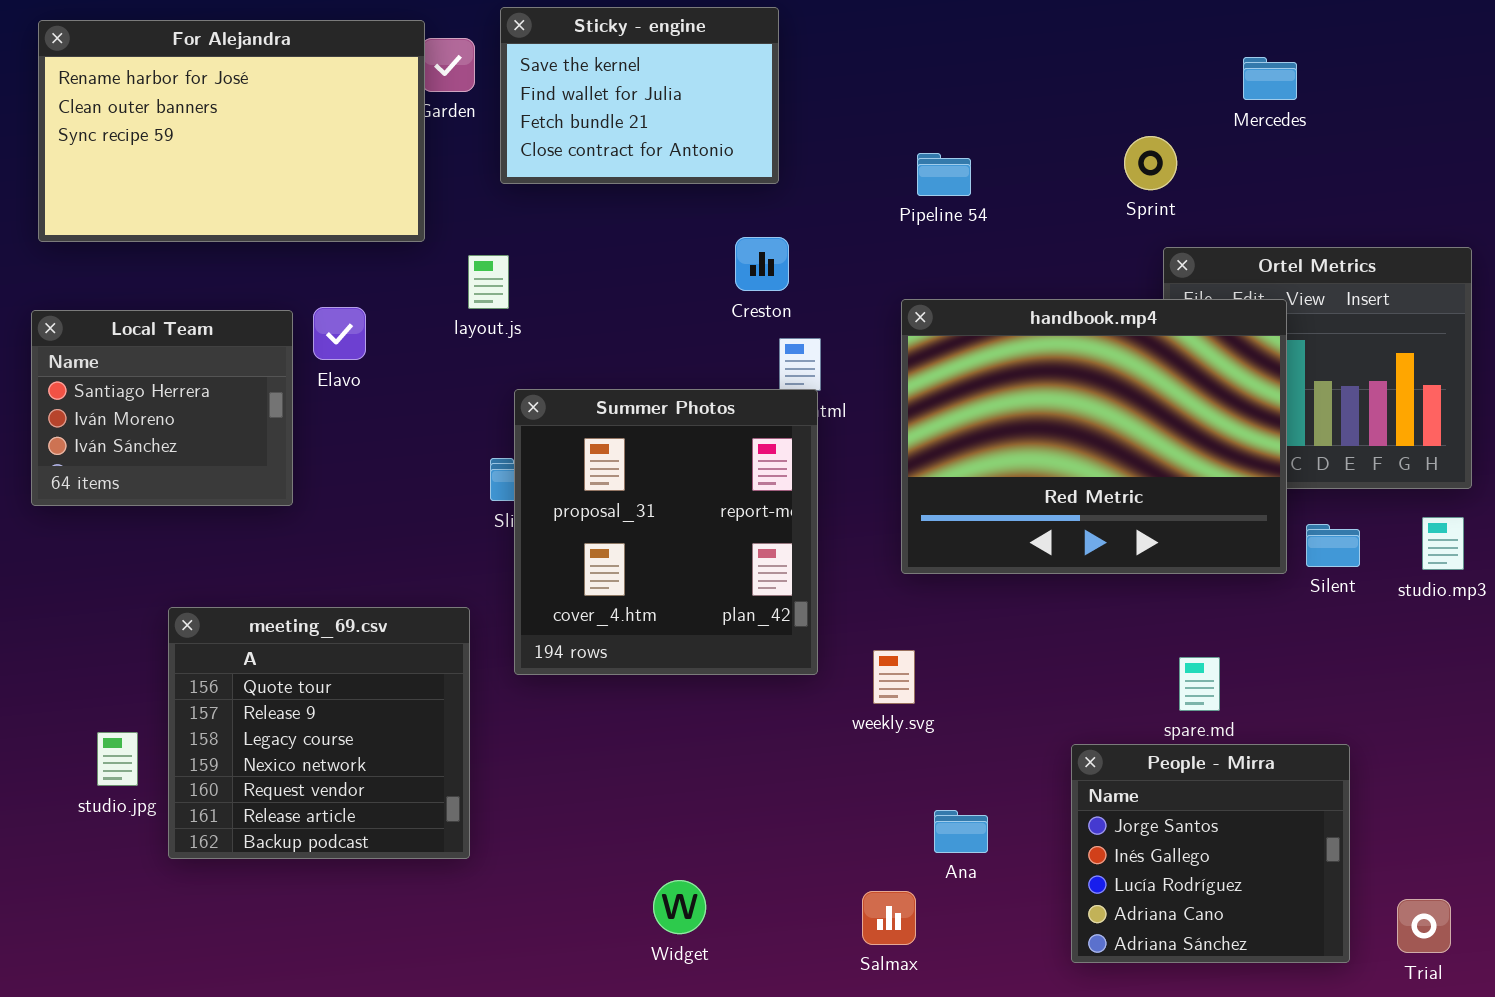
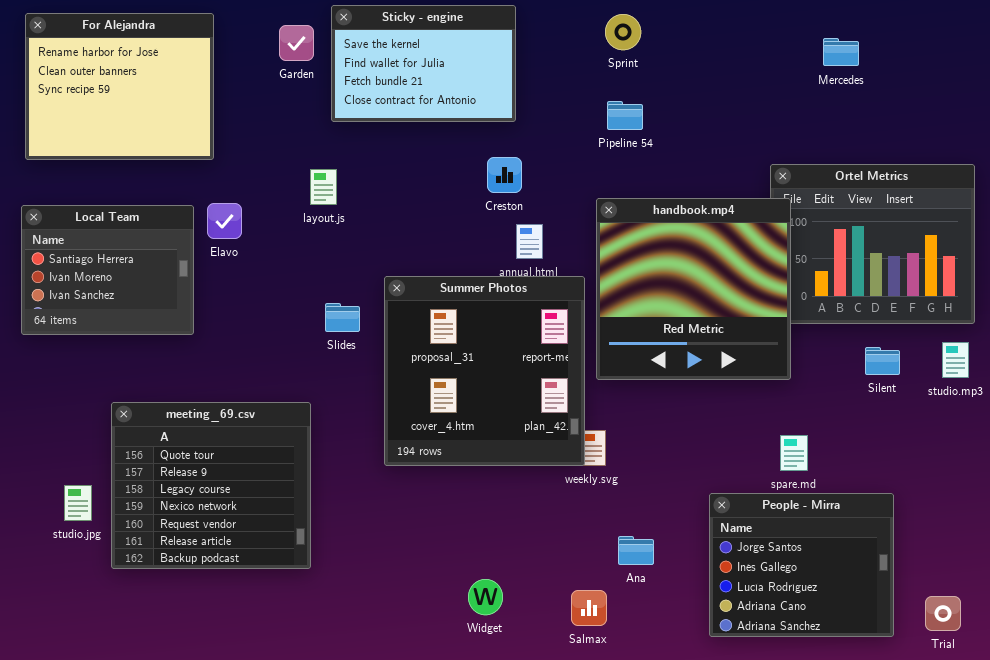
For Alejandra: [38,20,425,242] -> [25,13,214,160], resized
Sprint: [1124,136,1177,190] -> [605,14,641,50], moved
handbook.mp4: [901,299,1287,574] -> [596,198,791,380], resized
Summer Photos: [514,389,818,675] -> [384,276,585,466], moved
Widget: [653,880,706,934] -> [468,579,503,615], moved

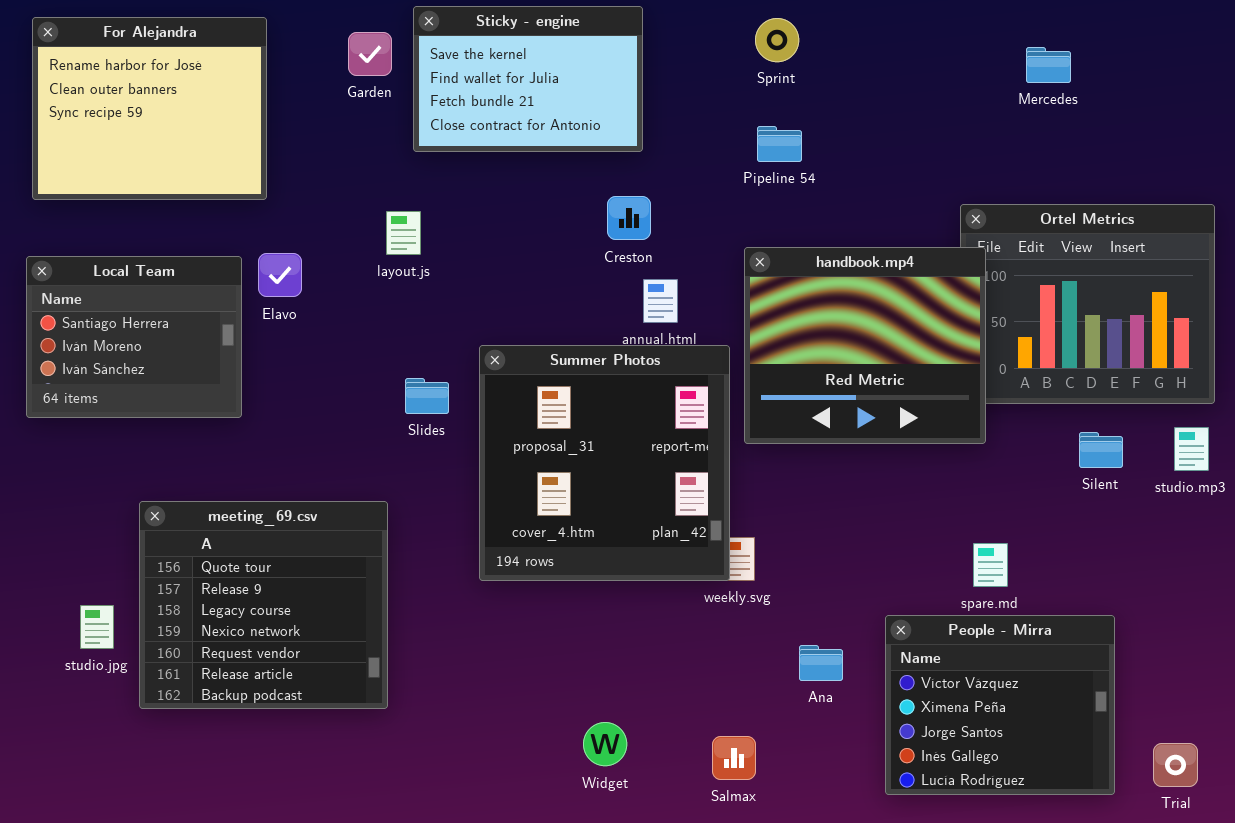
handbook.mp4: [596,198,791,380] -> [744,247,986,444], resized
People - Mirra: [709,493,894,637] -> [885,615,1115,795], scrolled up 2 rows
Ana: [618,536,654,565] -> [799,645,843,681], moved

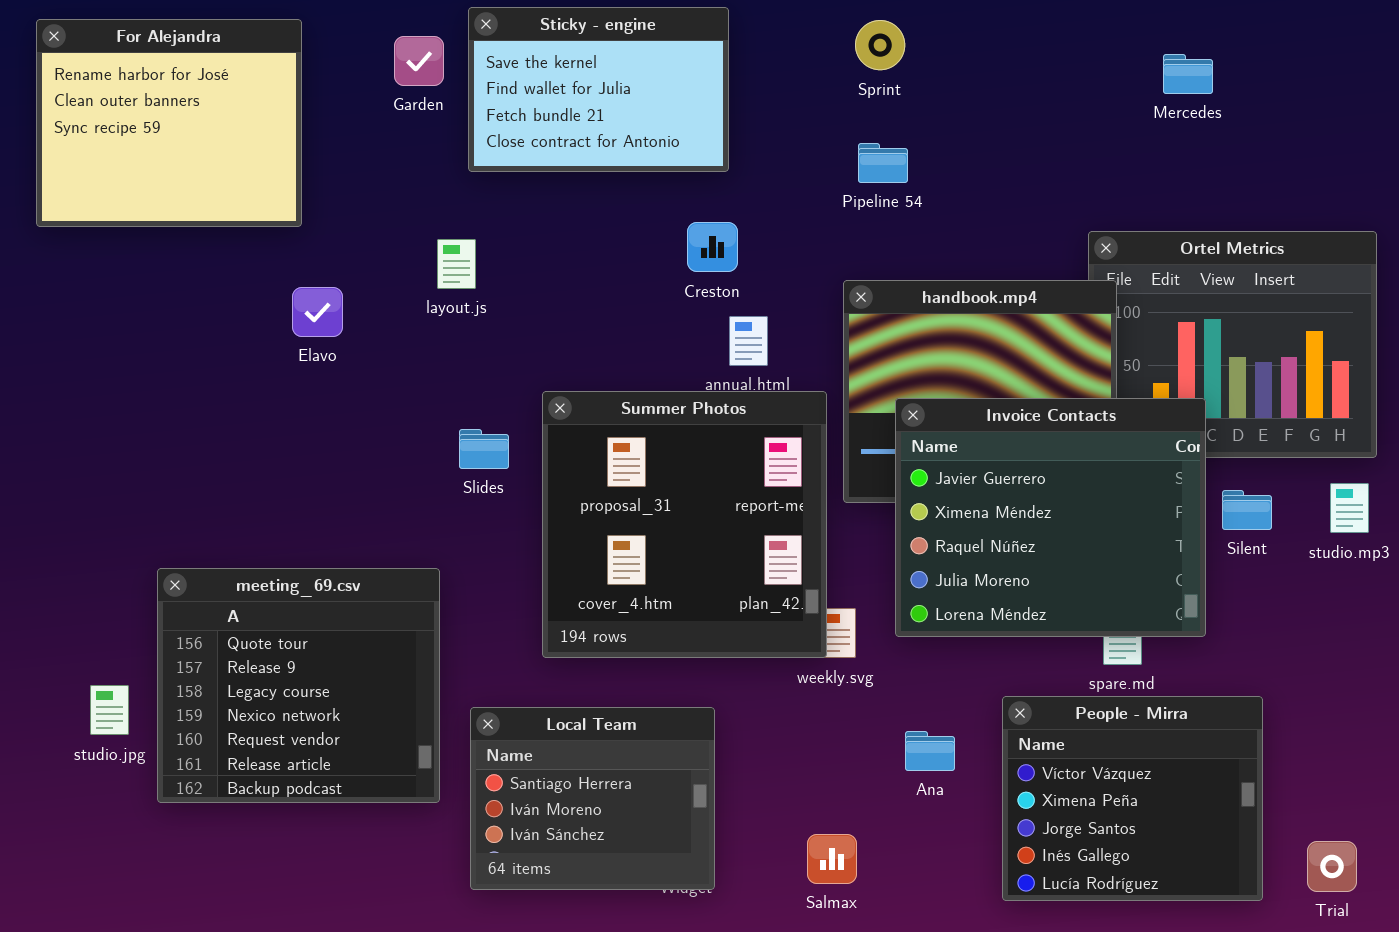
Local Team: [26,256,242,418] -> [470,707,715,890], moved
Invoice Contacts: none -> [895,398,1206,637], opened

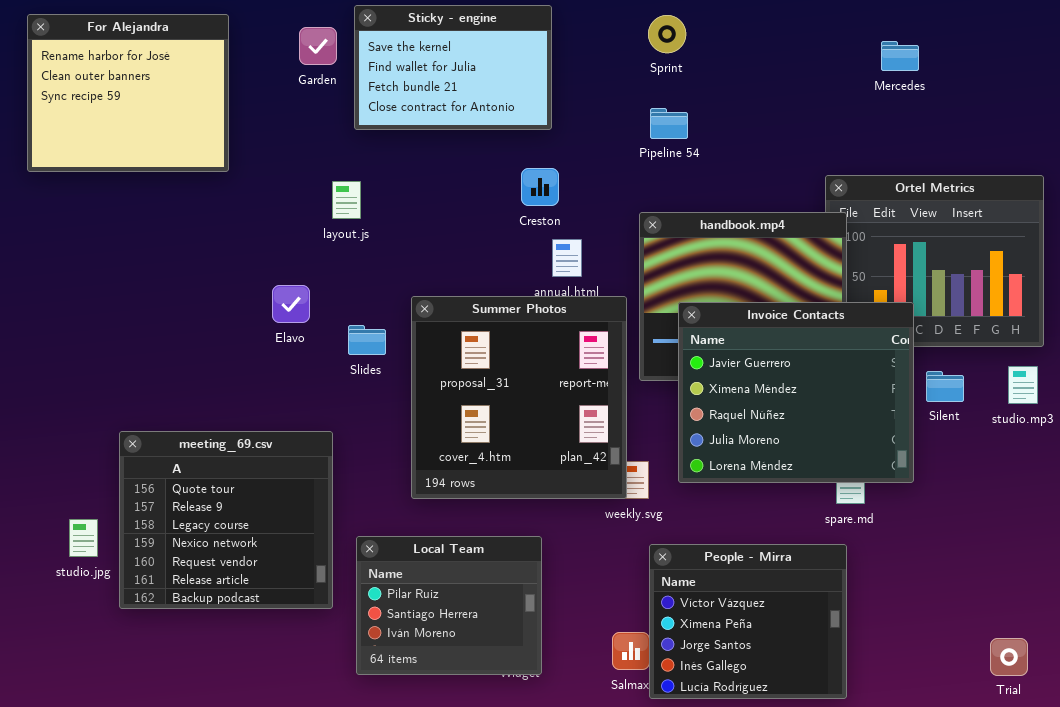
Elavo: [292,287,343,337] -> [272,285,310,323], moved
People - Mirra: [1002,696,1263,901] -> [649,544,847,699], moved
Local Team: [470,707,715,890] -> [356,536,542,675], scrolled up 1 row

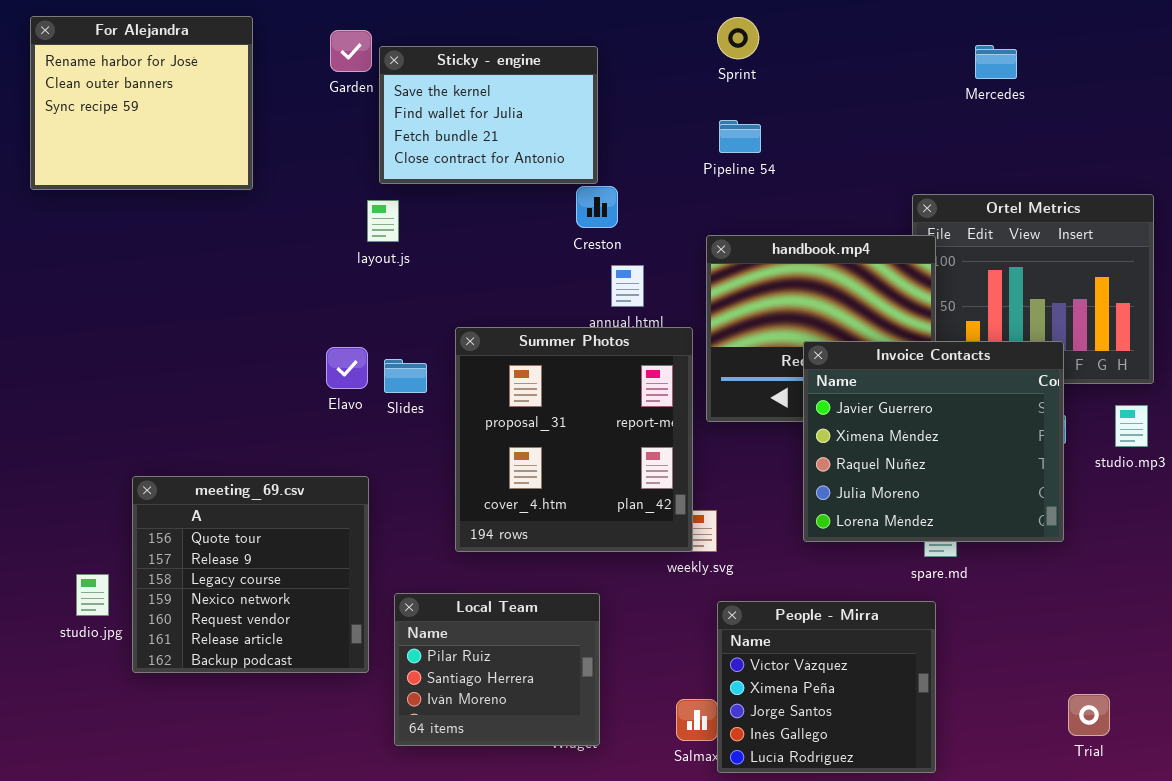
Sticky - engine: [354,5,552,130] -> [379,46,598,184], moved
Elavo: [272,285,310,323] -> [326,347,368,389], moved
Invoice Contacts: [678,302,914,483] -> [803,341,1064,542], moved
Trial: [990,638,1028,676] -> [1068,694,1110,736], moved

